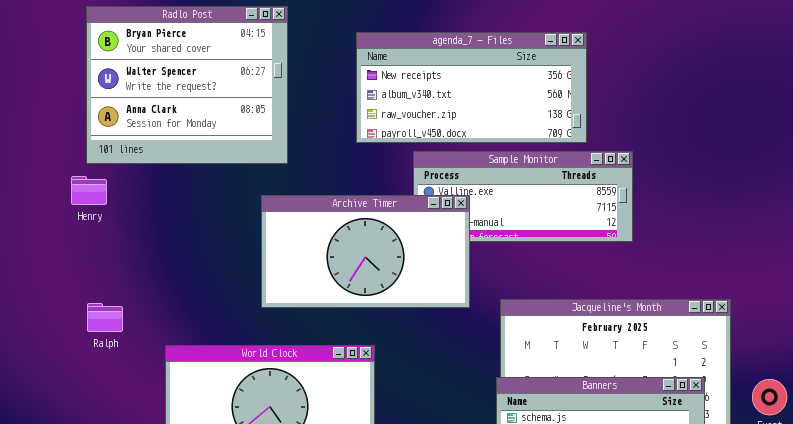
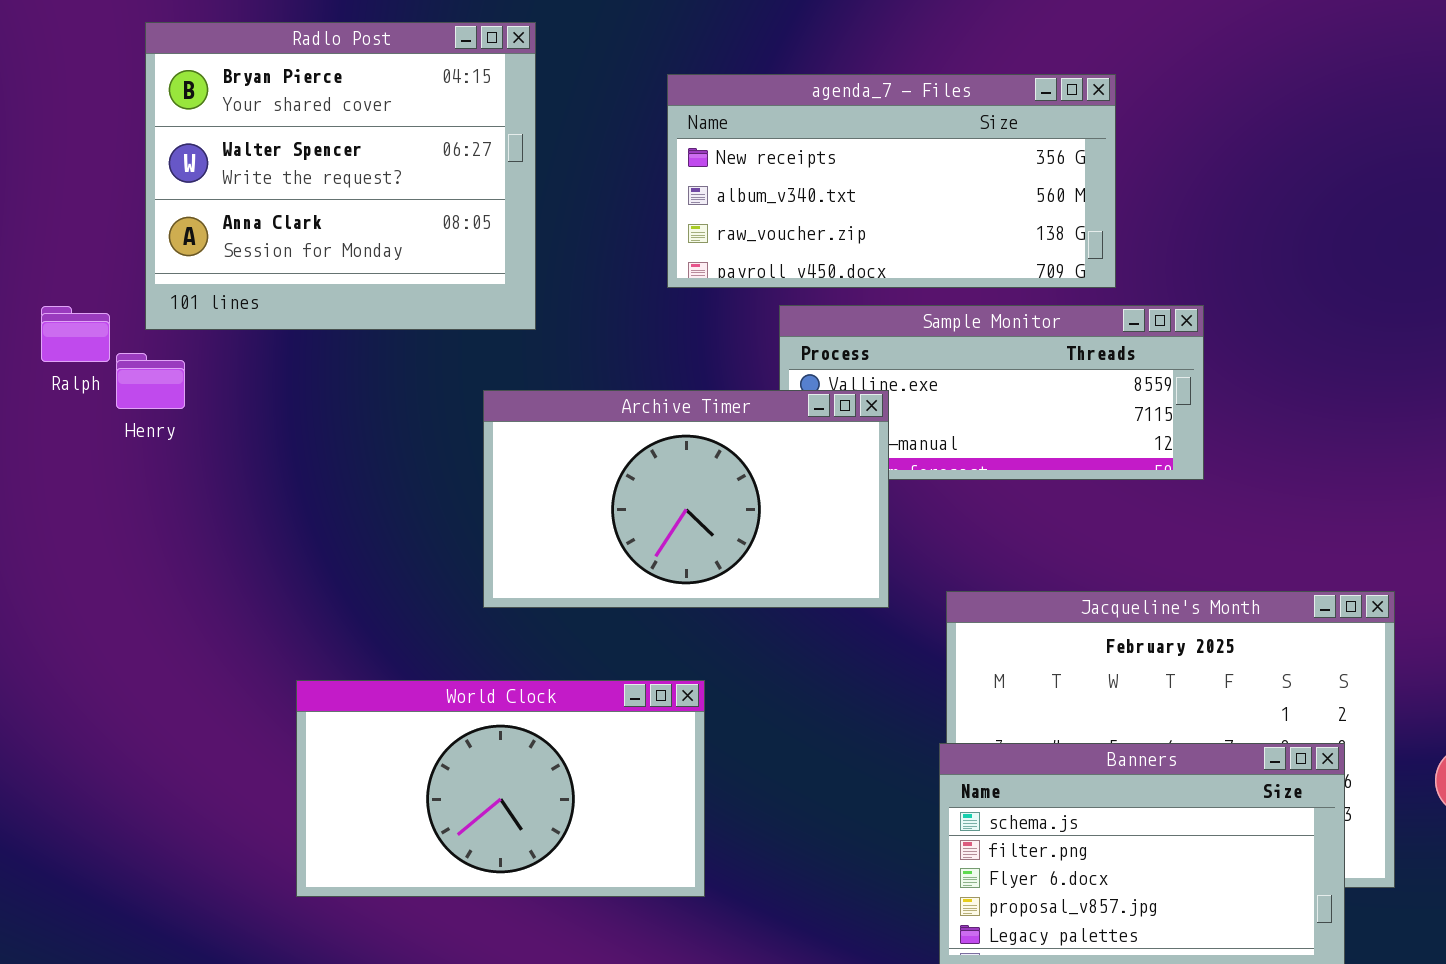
Ralph: [87,303,123,332] -> [41,306,110,362], moved

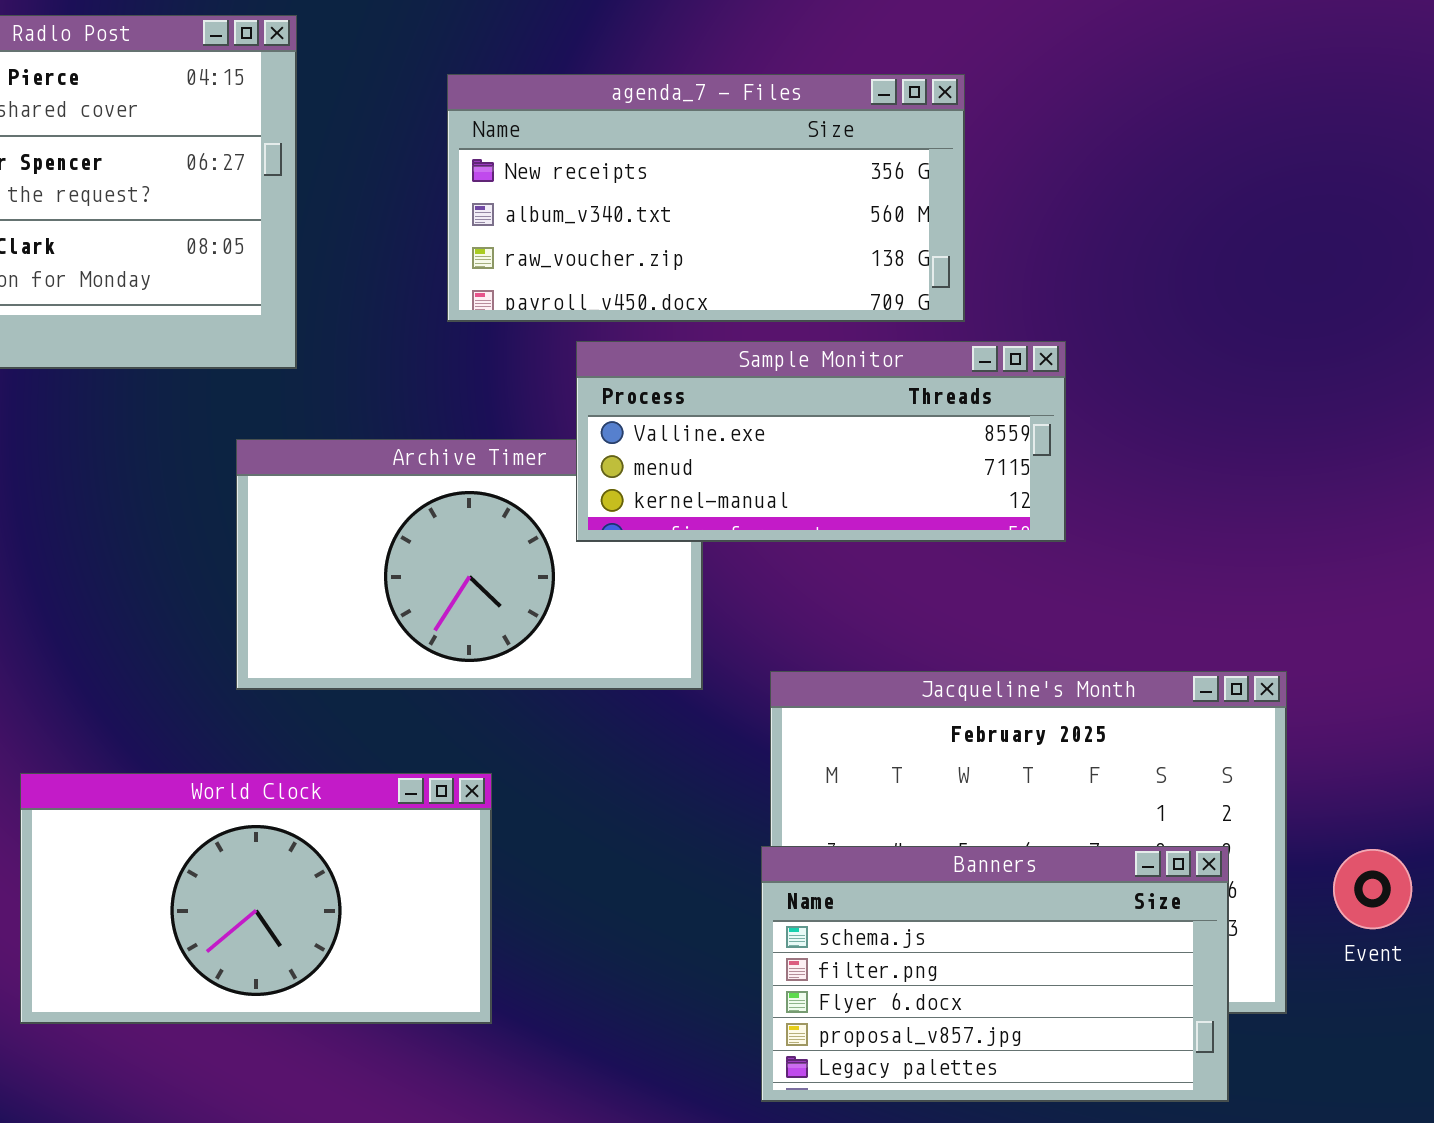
Sample Monitor: [779,305,1204,480] -> [576,341,1066,542], raised

